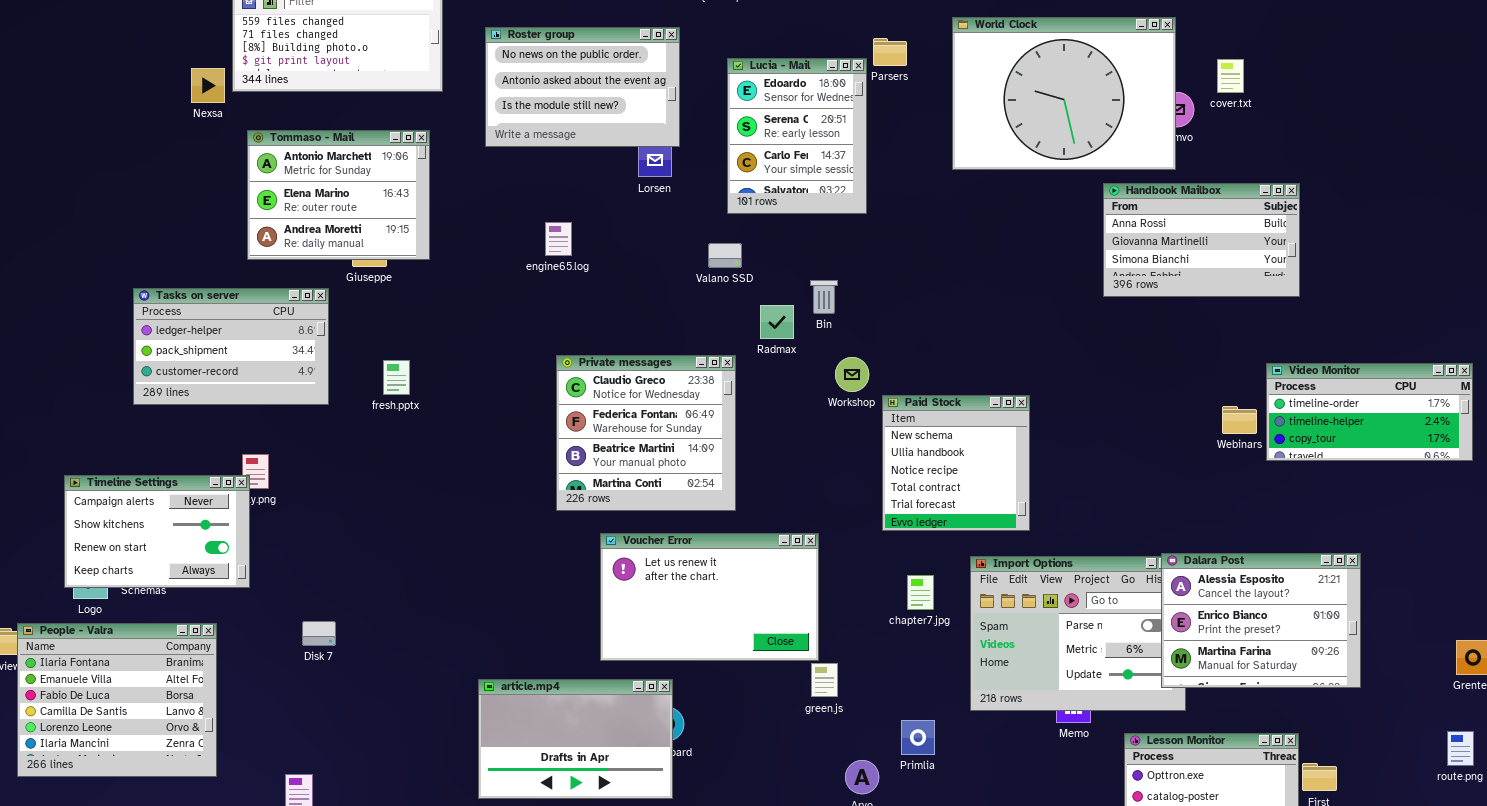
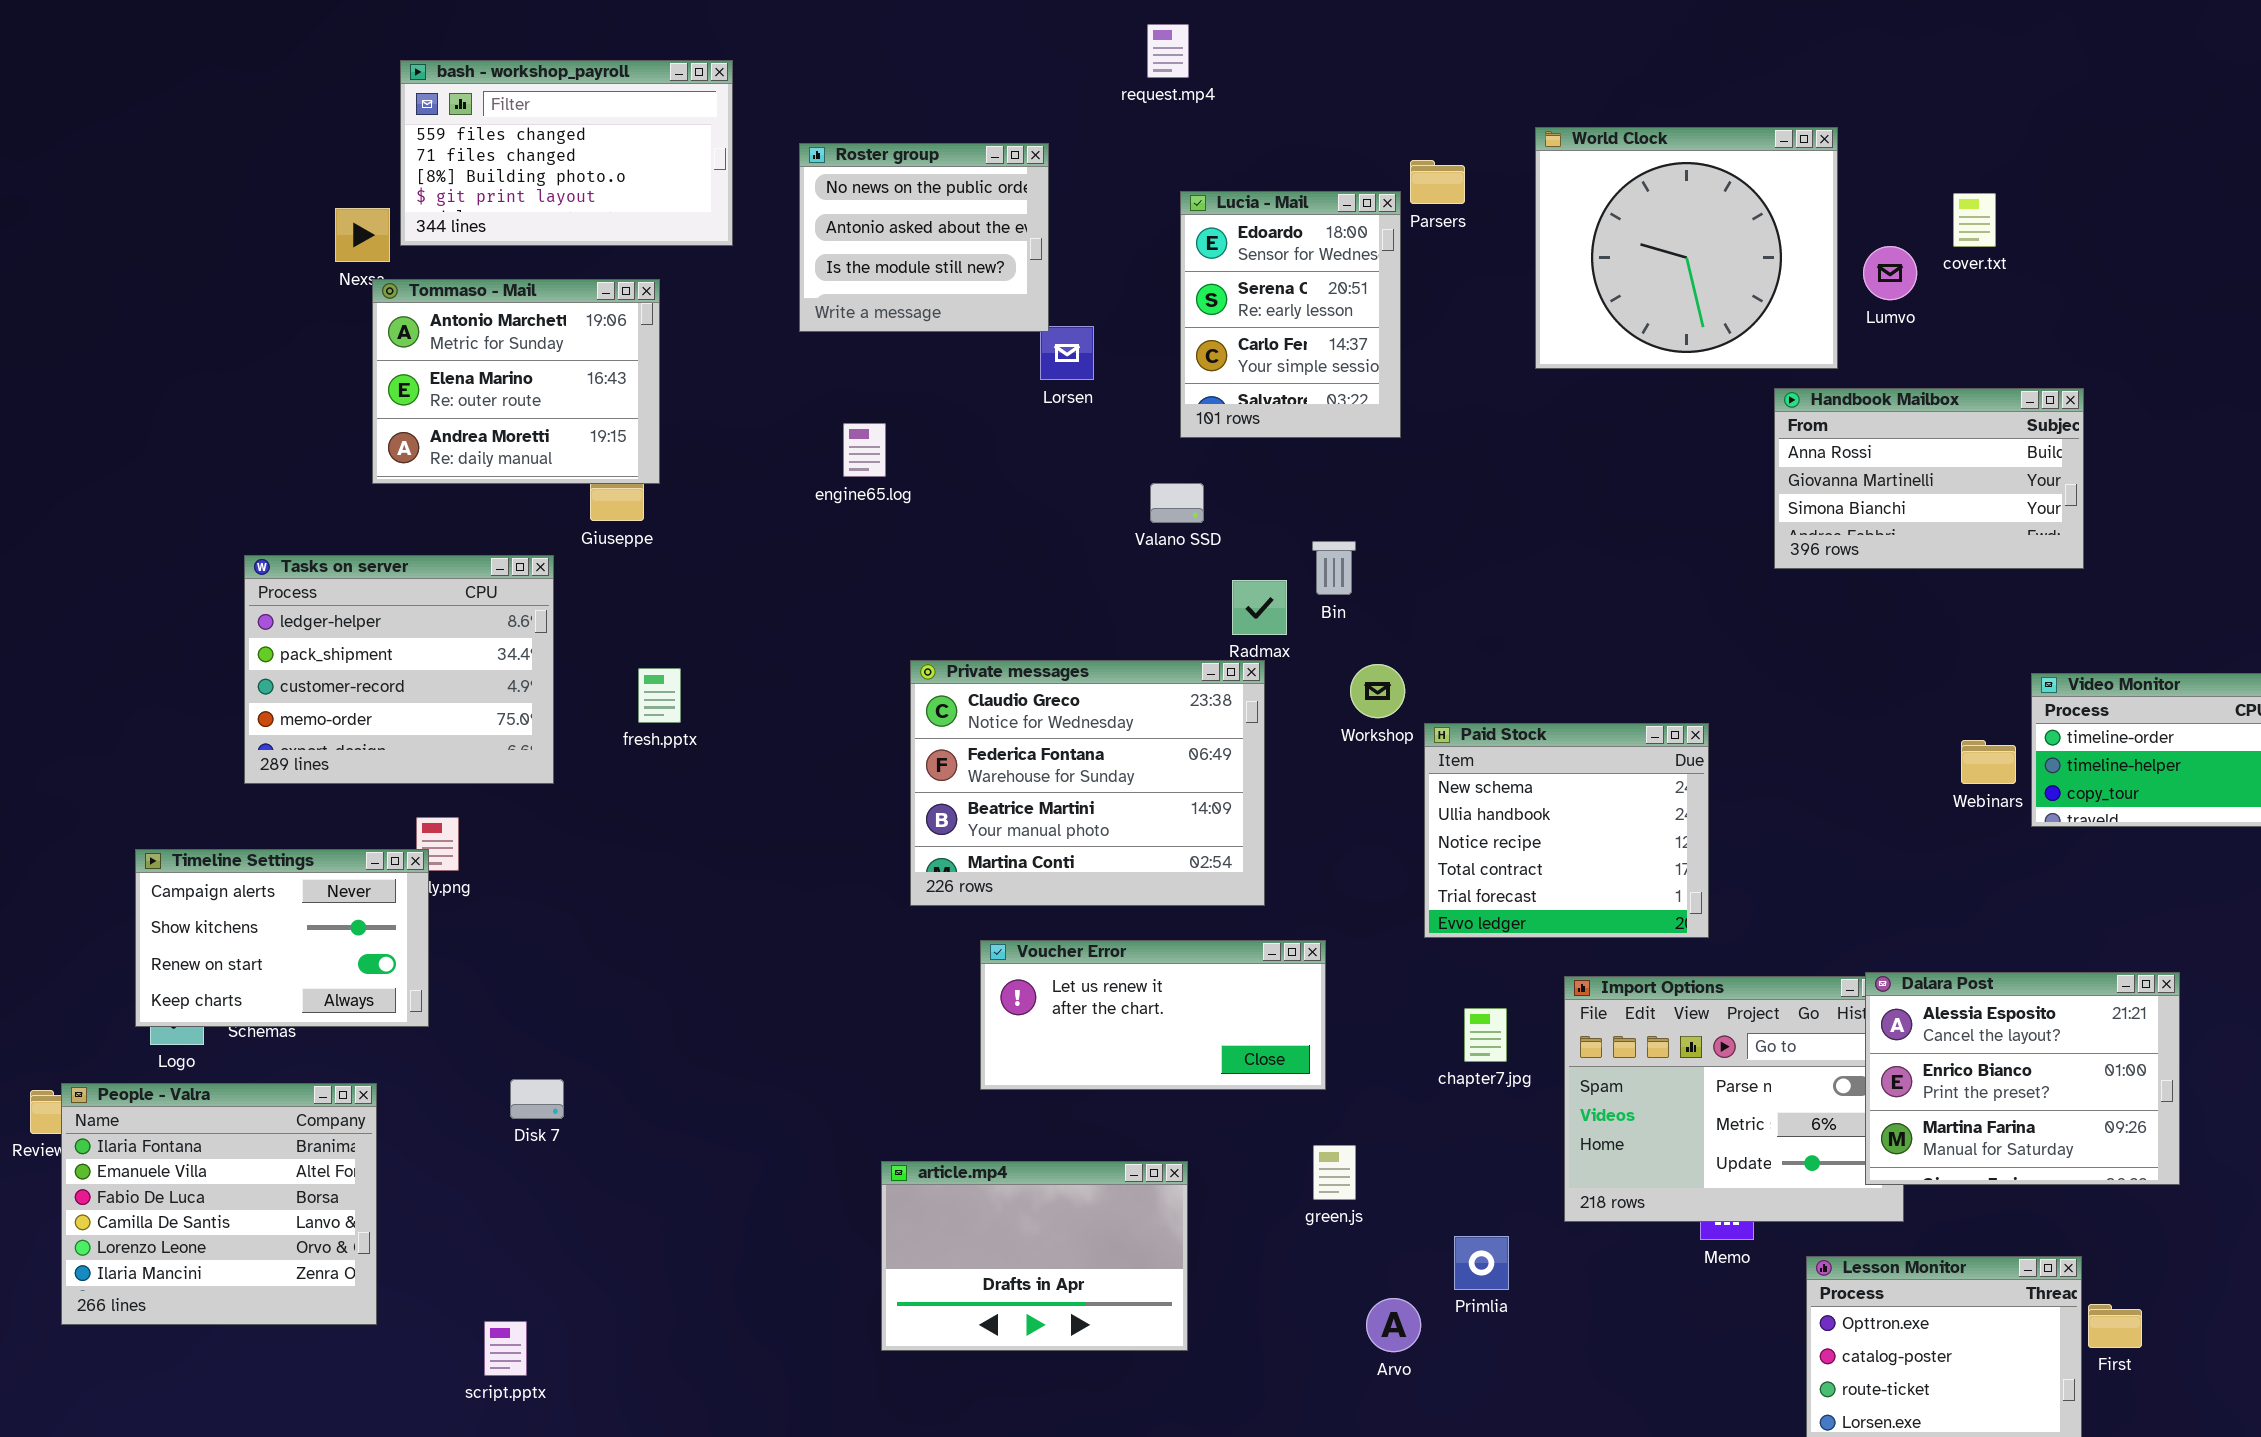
World Clock: [952,17,1176,170] -> [1535,127,1838,369], resized
Roster group: [485,27,680,147] -> [799,143,1049,332], resized
Tommaso - Mail: [247,130,430,260] -> [372,279,660,484], moved
engine65.log: [545,222,572,256] -> [843,423,886,477], moved
Tasks on server: [133,288,329,405] -> [244,555,554,784], resized
Private messages: [556,355,736,511] -> [910,660,1265,906], resized
Paid Stock: [882,395,1030,531] -> [1424,723,1709,938], resized
Voucher Error: [600,533,819,661] -> [980,940,1326,1090], resized
article.mp4: [478,679,673,799] -> [881,1161,1188,1351], moved

